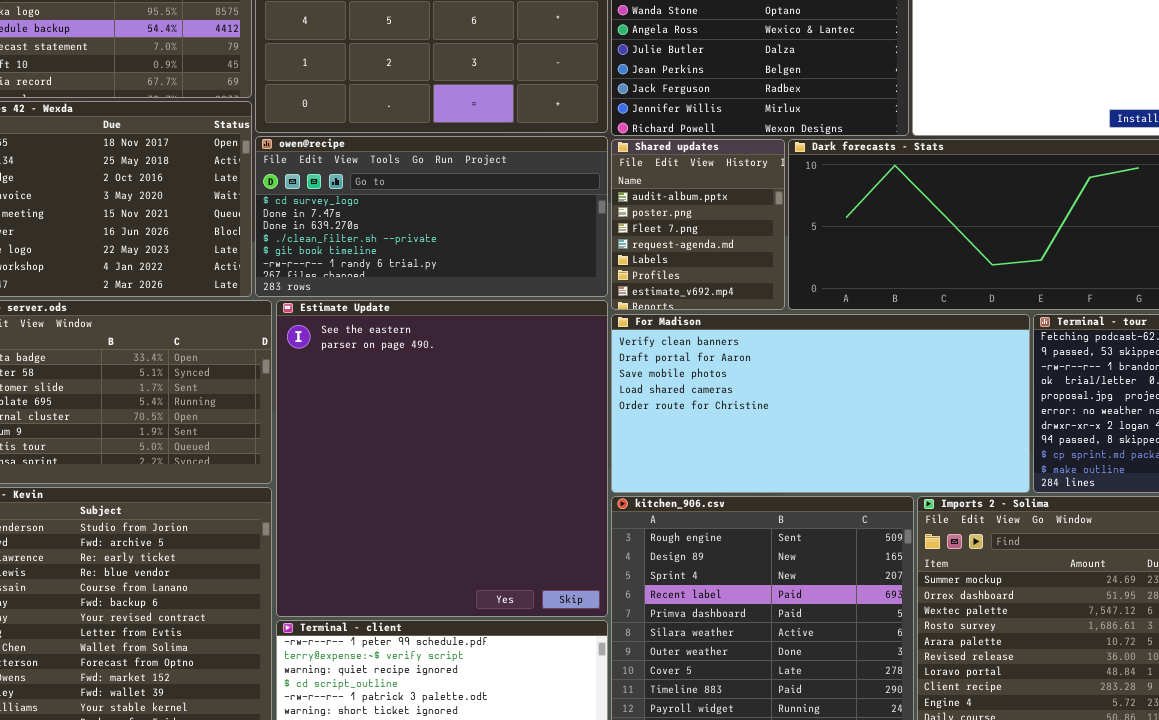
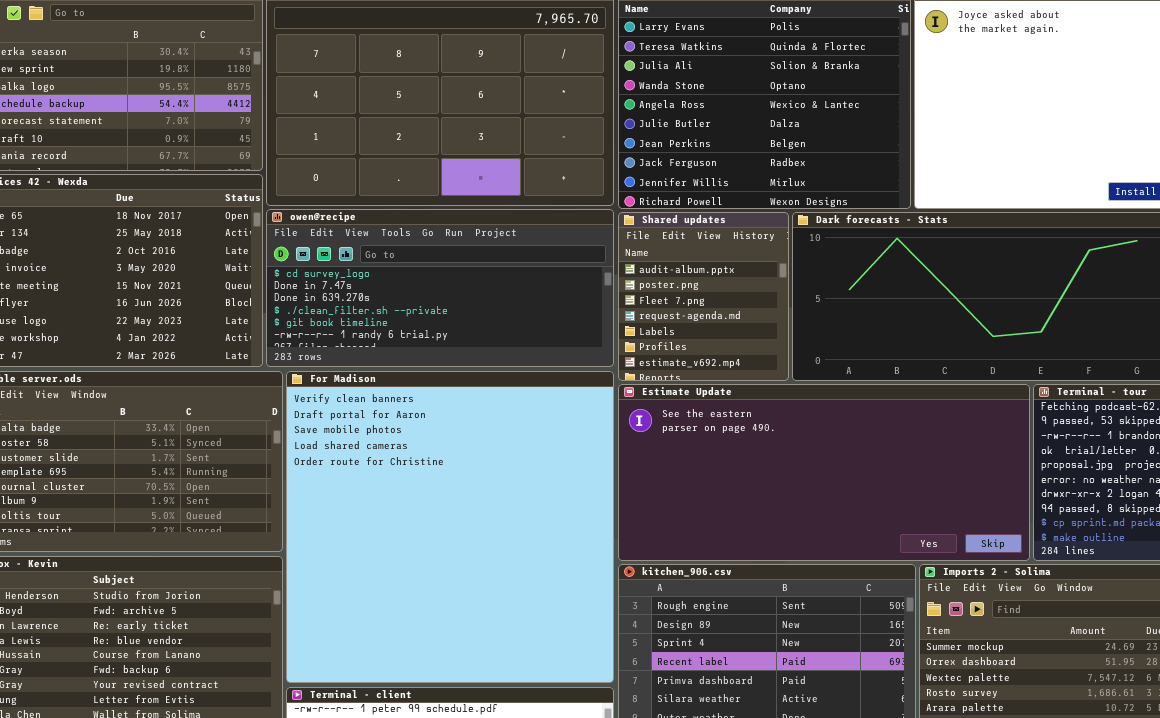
Estimate Update: [276,300,608,617] -> [618,384,1030,561], moved, resized
For Madison: [611,314,1030,493] -> [286,371,614,683], moved, resized

